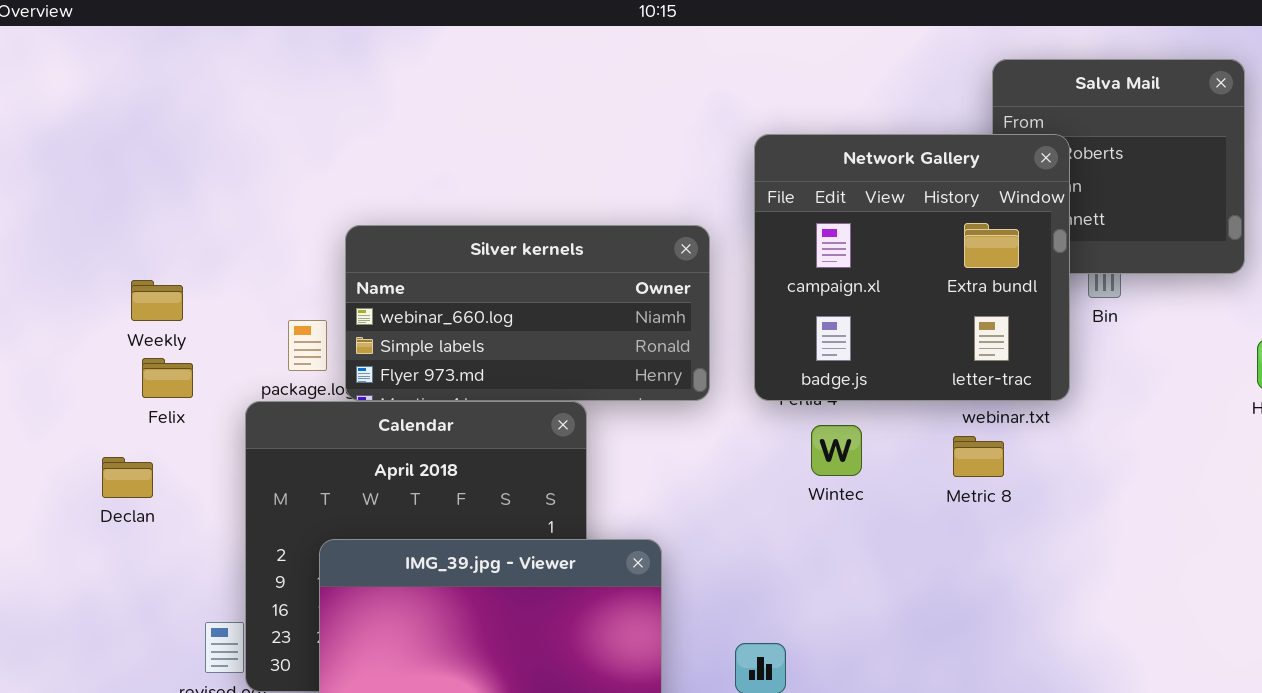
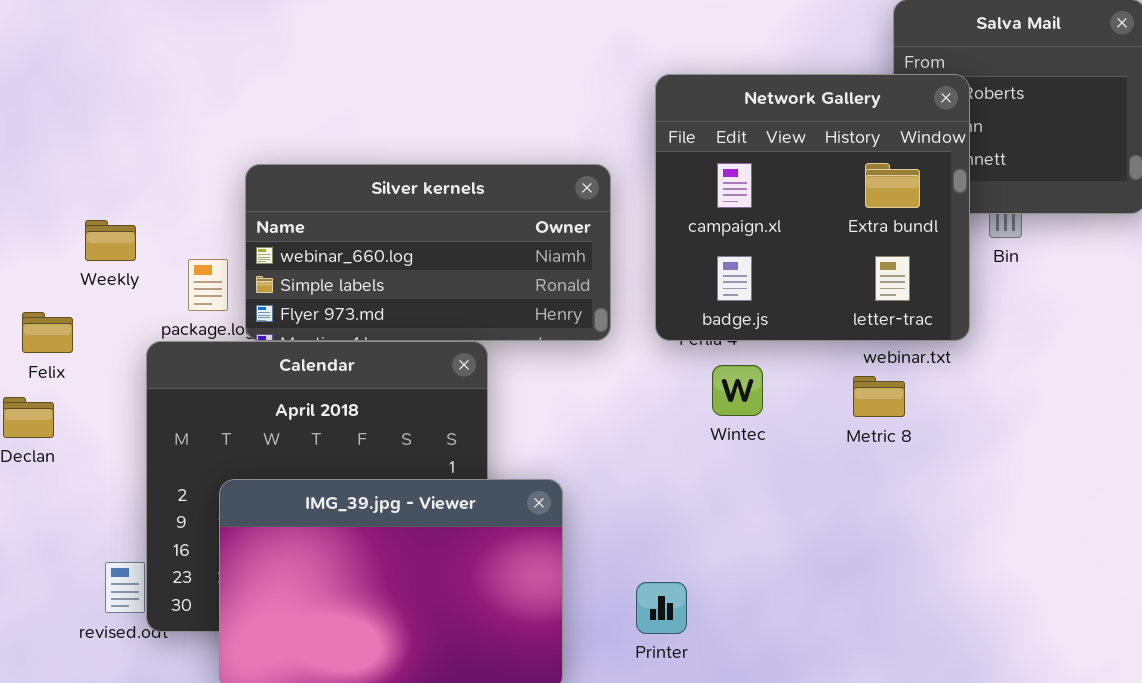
Weekly: [131,280,183,321] -> [85,220,136,261], moved
Felix: [142,358,193,398] -> [22,312,73,353], moved

